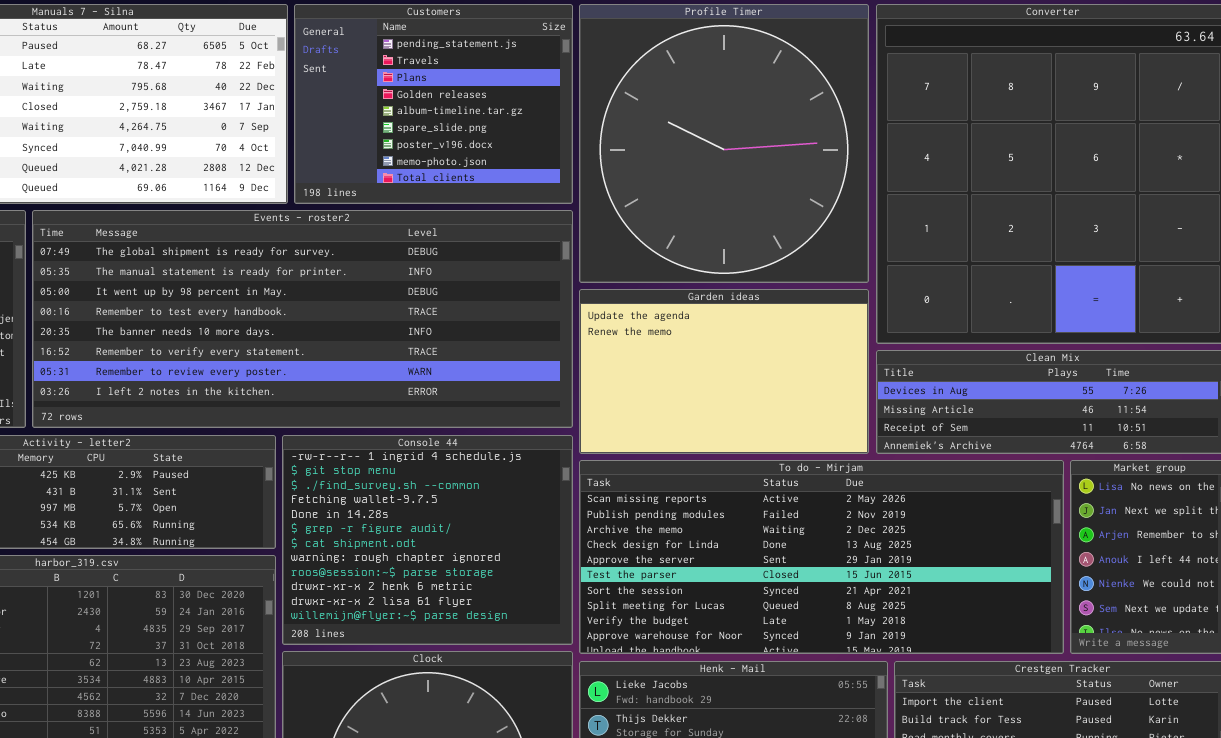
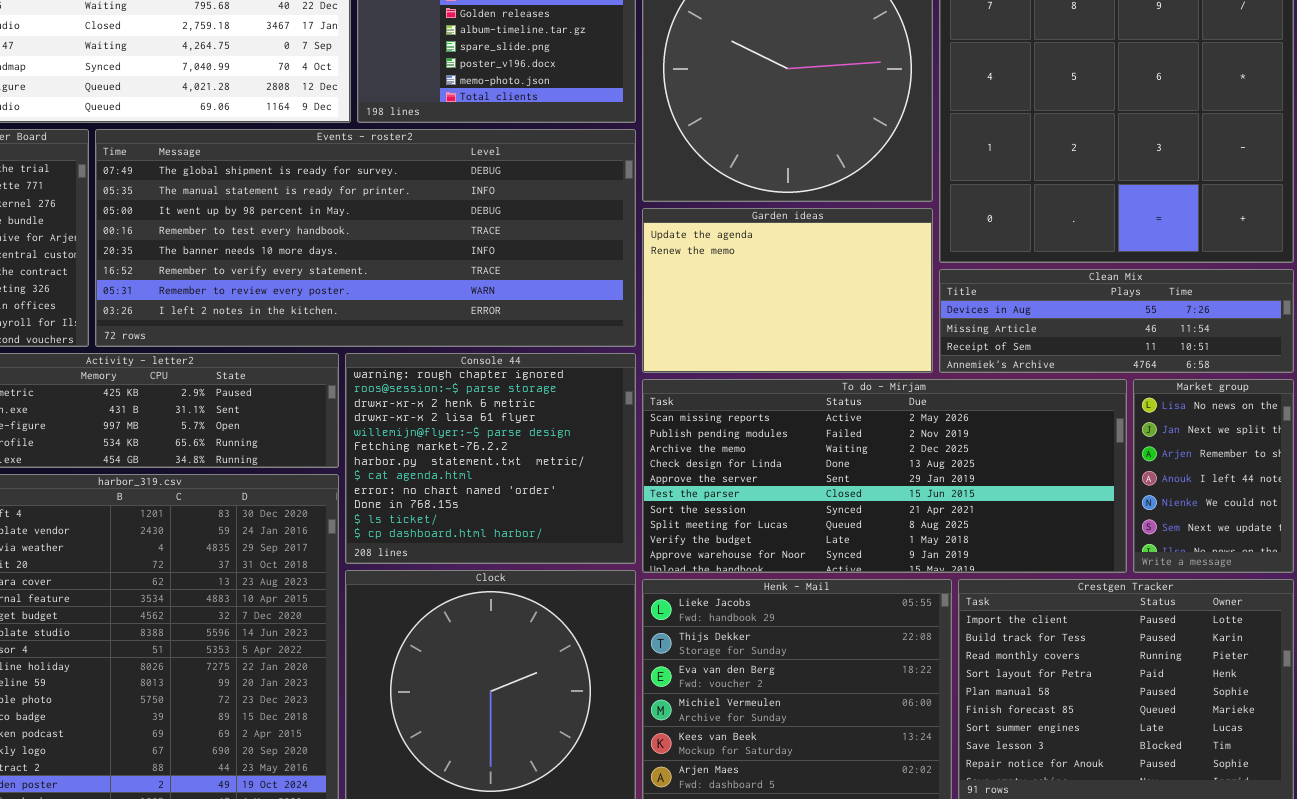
Console 44: [282,435,573,645] -> [345,353,636,564], scrolled down 7 rows

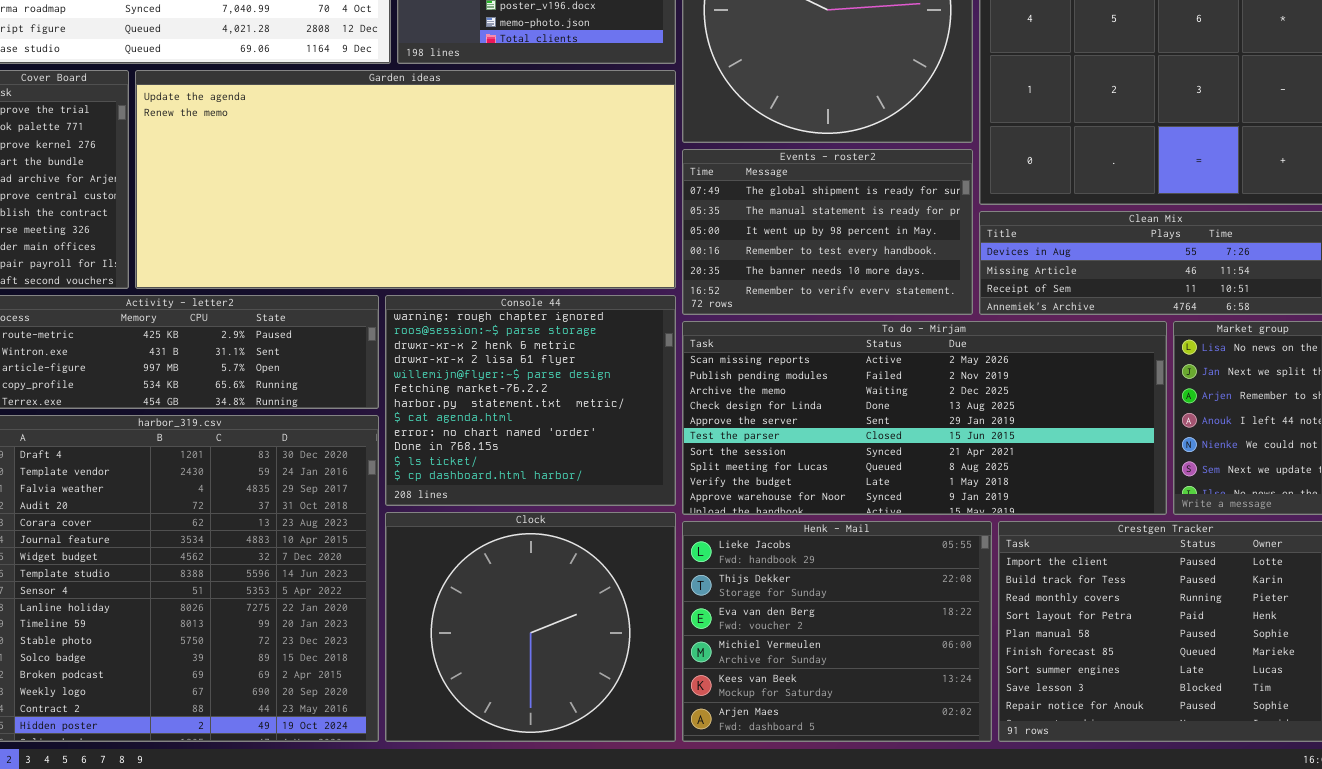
Events - roster2: [95,129,636,347] -> [682,149,973,315], moved, resized
Garden ideas: [642,208,933,373] -> [135,70,676,289], moved, resized

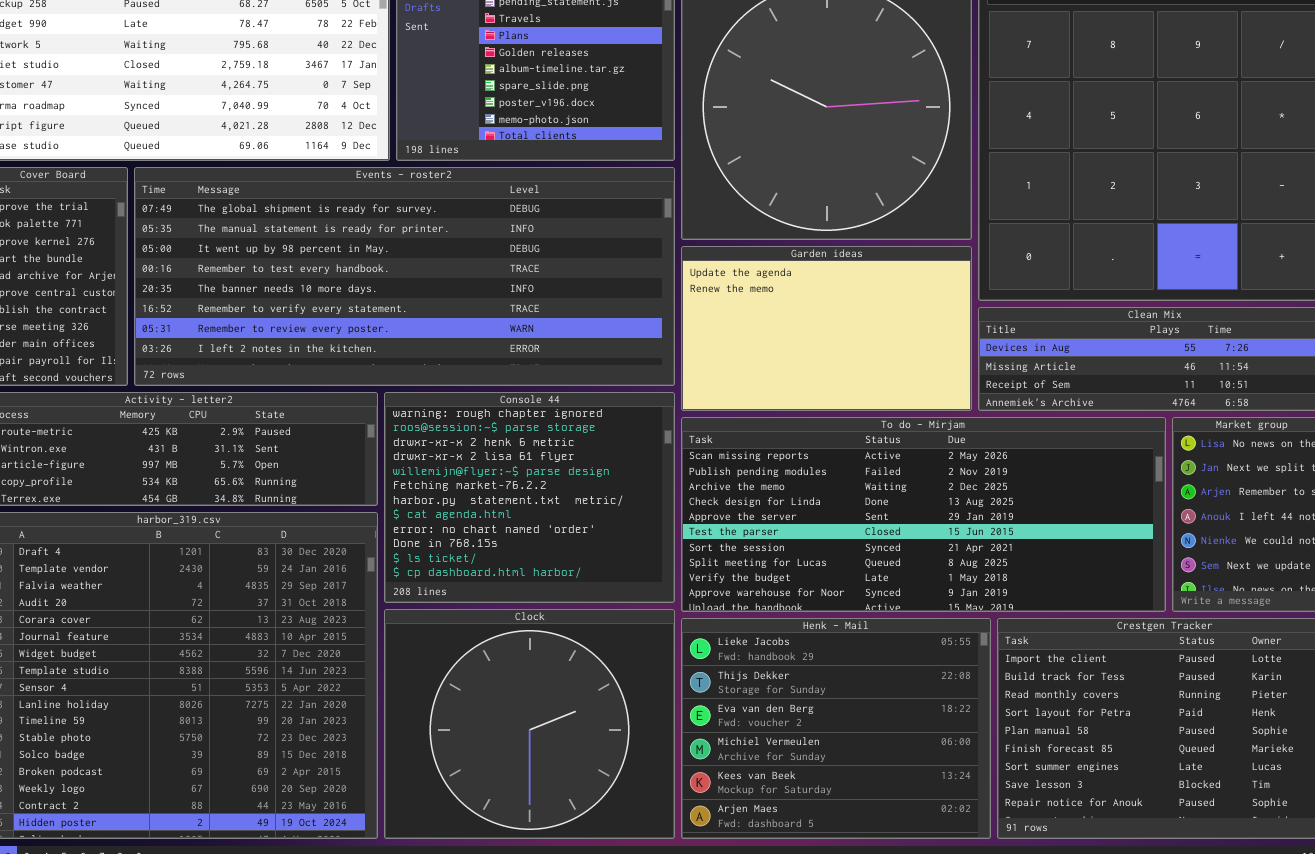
Garden ideas: [135,70,676,289] -> [681,246,972,411], moved, resized
Events - roster2: [682,149,973,315] -> [134,167,675,386], moved, resized

